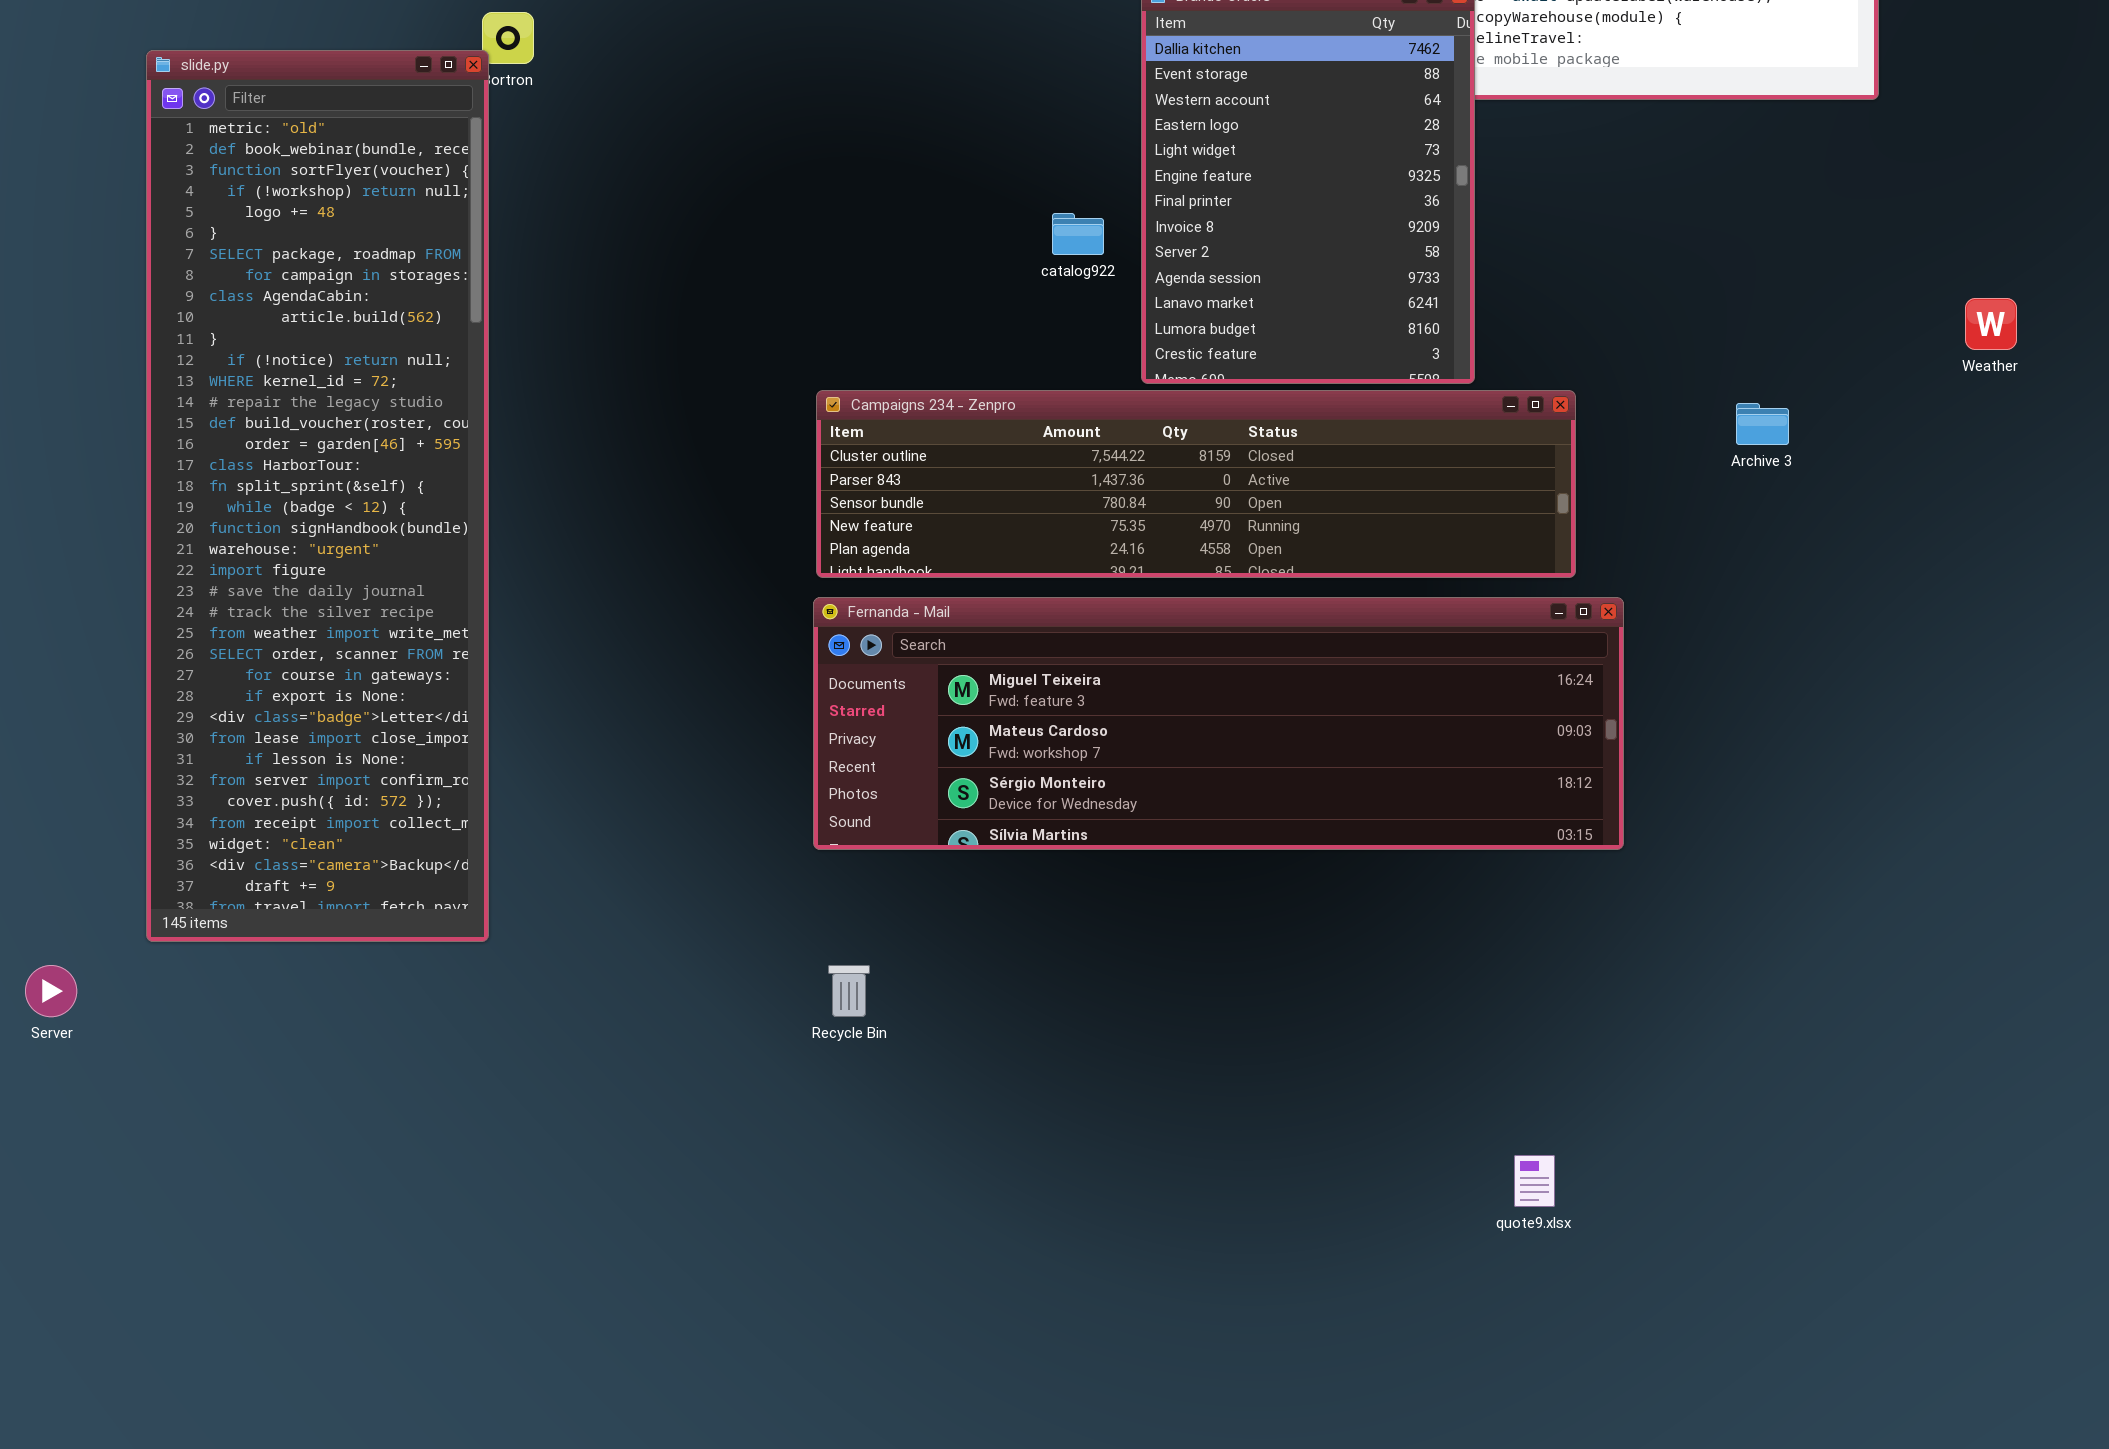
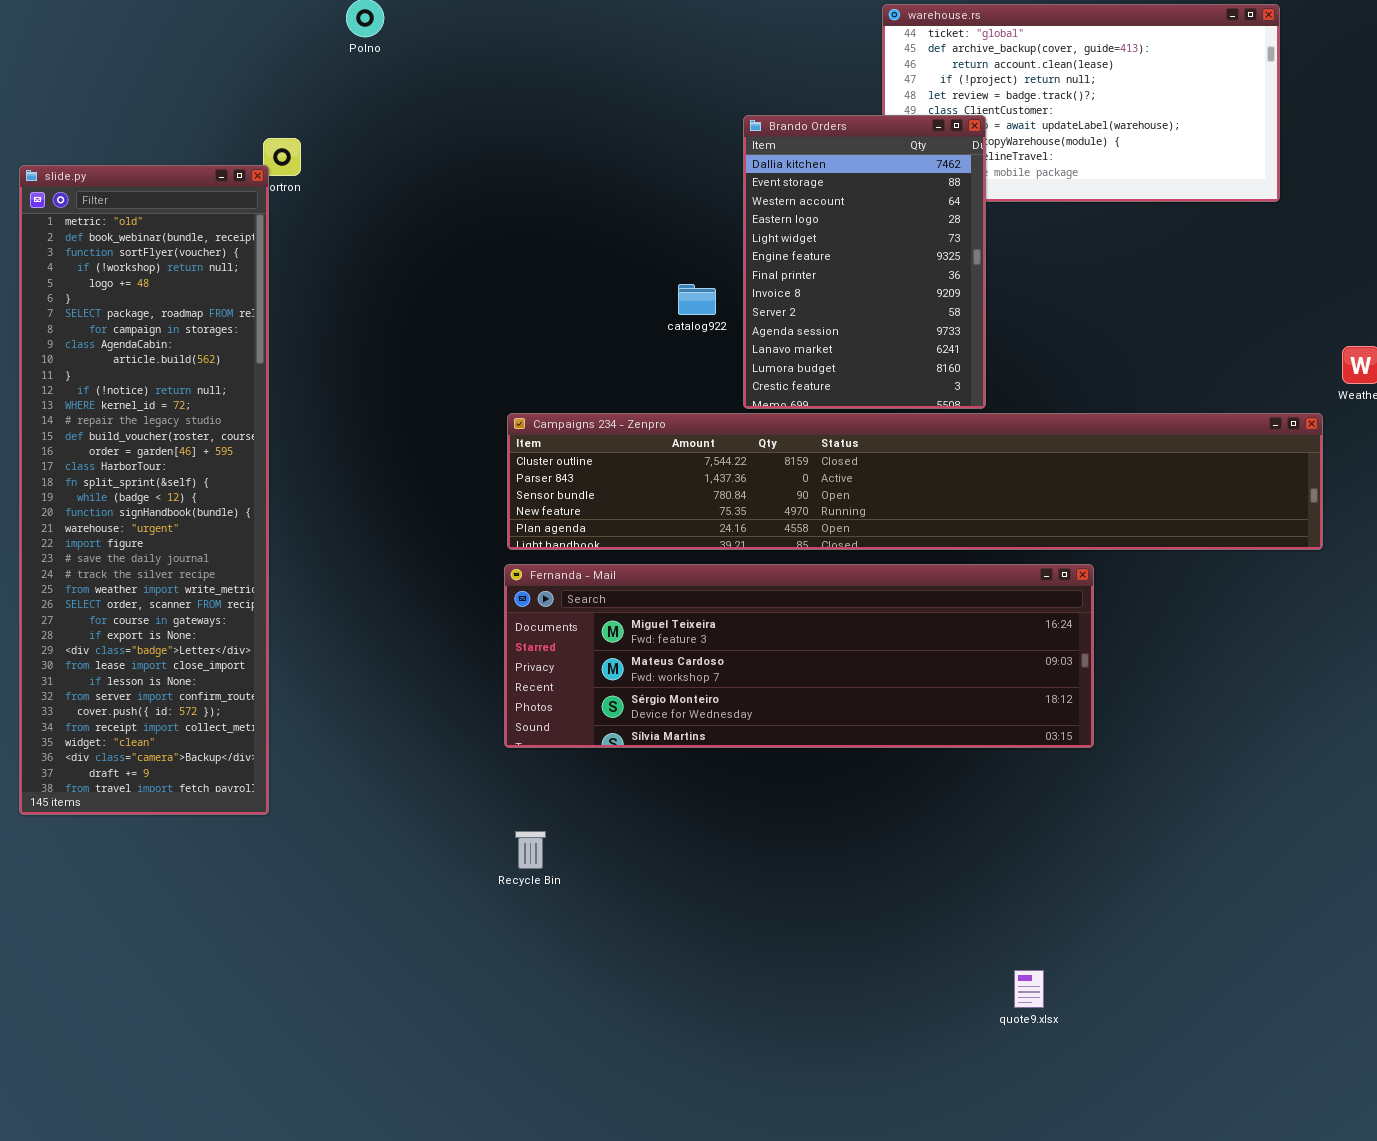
Campaigns 234 - Zenpro: [816,390,1576,578] -> [507,413,1323,550], resized

